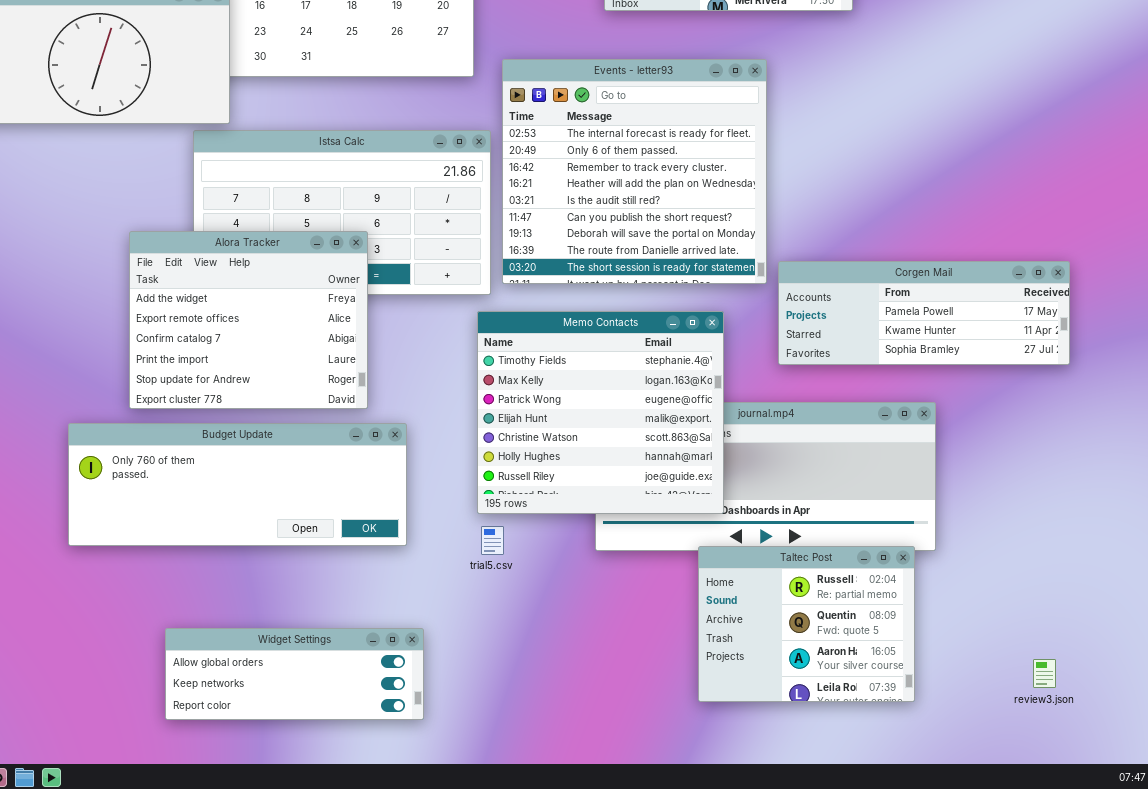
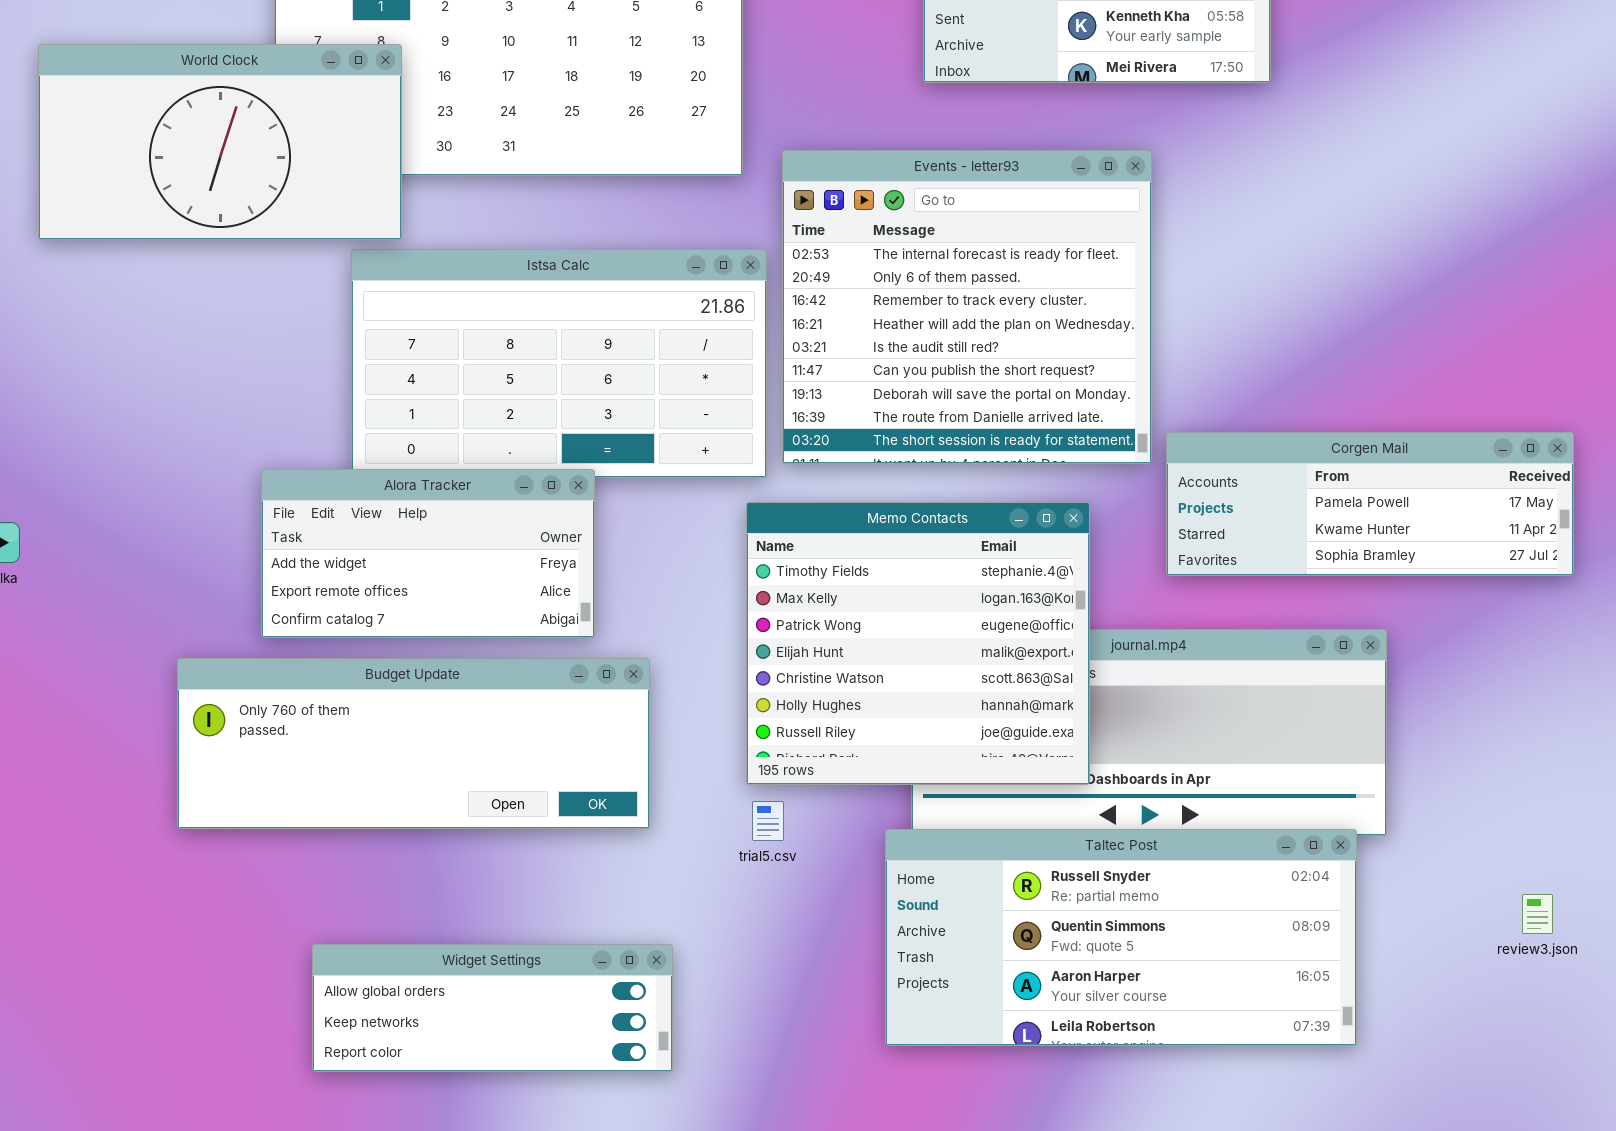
Alora Tracker: [129,231,368,409] -> [261,469,595,638], resized
Taltec Post: [698,546,915,702] -> [885,829,1357,1046], resized
review3.json: [1033,659,1056,688] -> [1522,894,1553,934], moved

